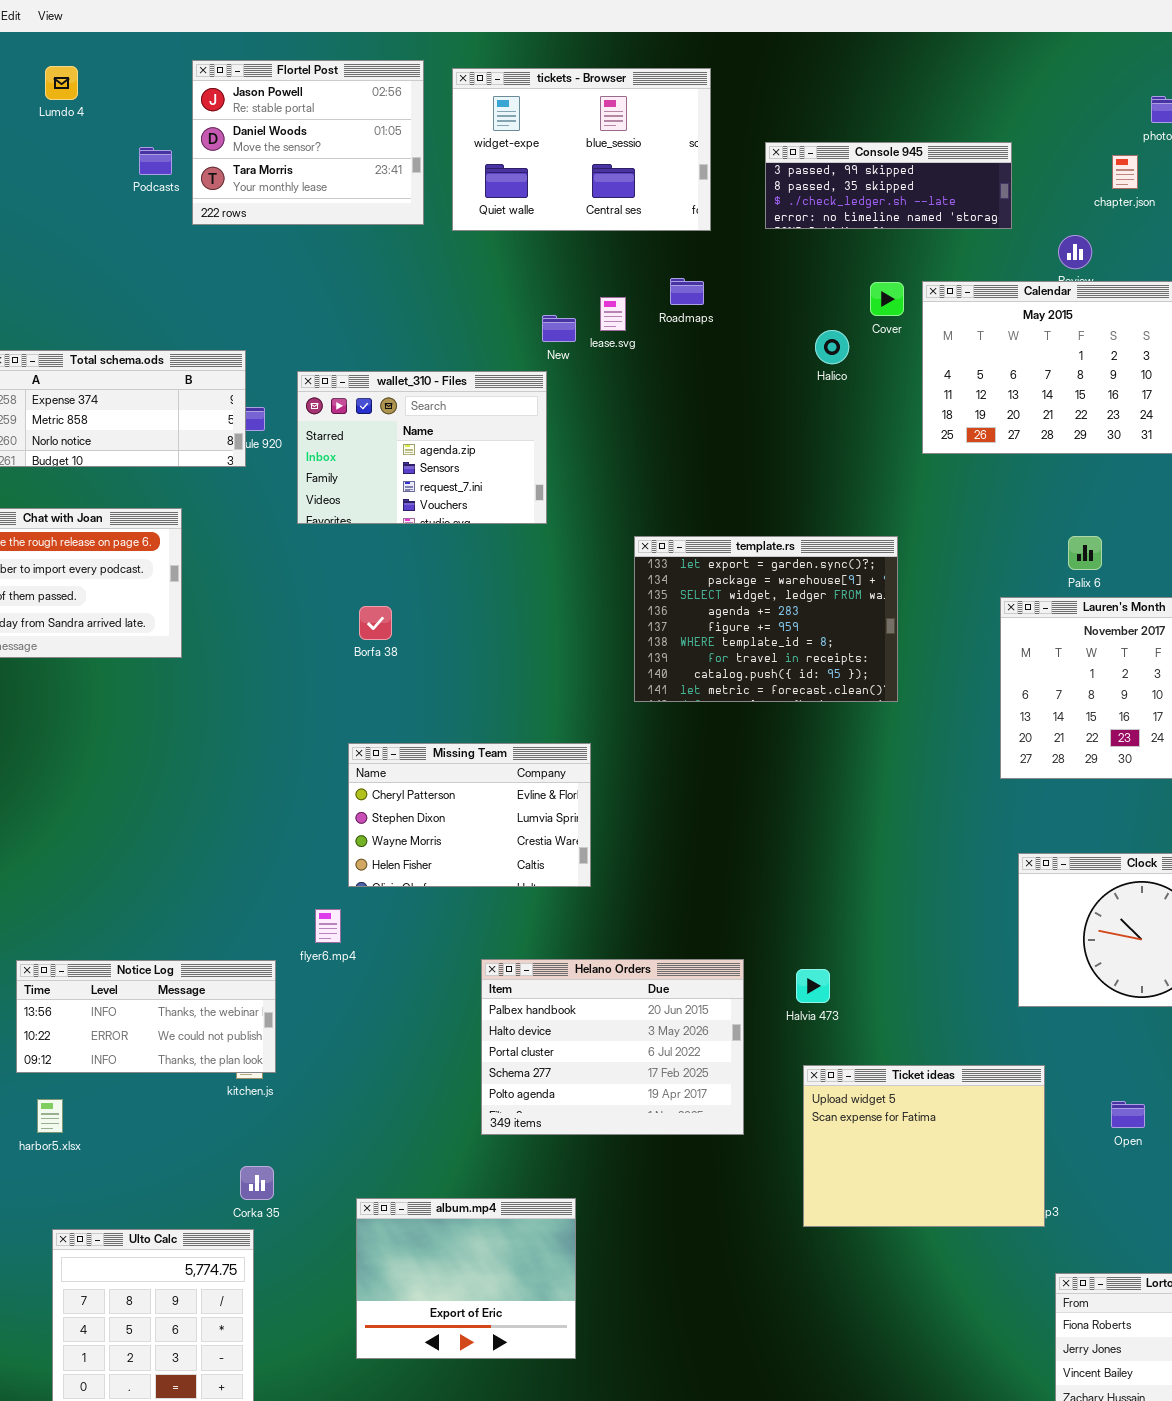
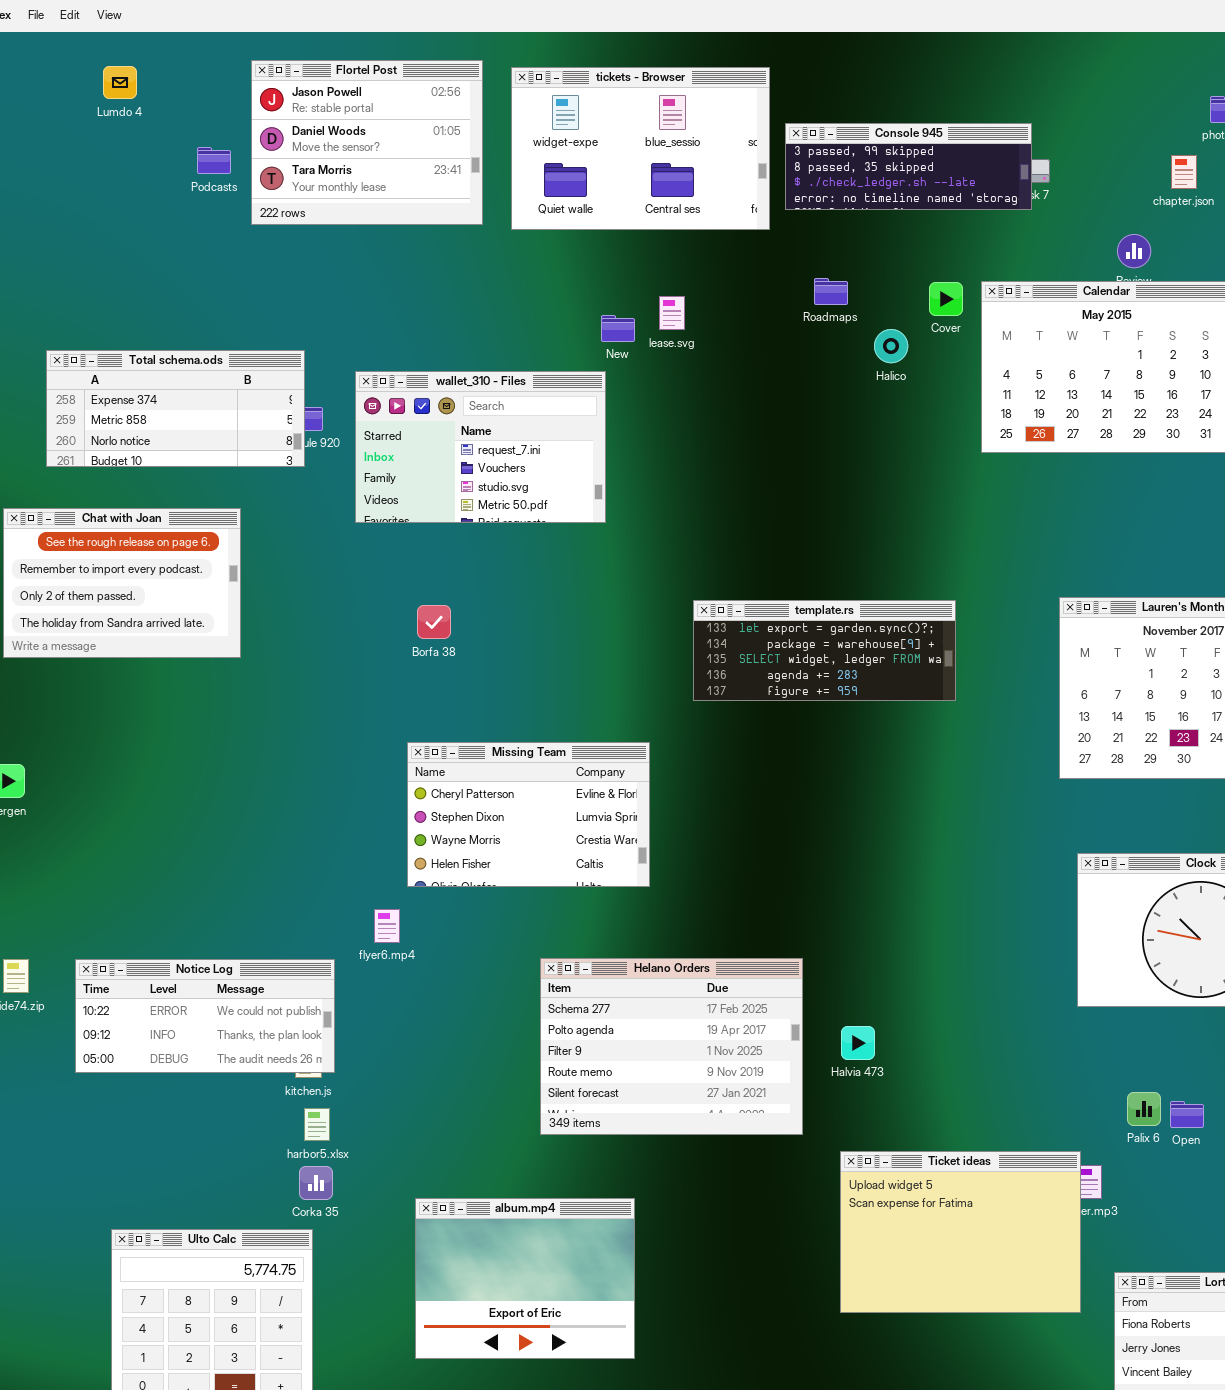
Console 945: [765,142,1012,229] -> [785,123,1032,210], moved
Roadmaps: [670,278,704,305] -> [814,278,848,305], moved
wallet_310 - Files: [297,371,547,524] -> [355,371,606,523], scrolled down 2 rows
template.rs: [634,536,898,702] -> [693,600,956,701], resized
Palix 6: [1068,536,1102,570] -> [1127,1092,1161,1126], moved
Helano Orders: [481,959,744,1135] -> [540,958,803,1135], scrolled down 3 rows
Notice Log: [16,960,276,1073] -> [75,959,335,1073], scrolled down 1 row
Halvia 473: [796,969,830,1003] -> [841,1026,875,1060], moved
Ticket ideas: [803,1065,1045,1227] -> [840,1151,1081,1313], moved
harbor5.xlsx: [37,1099,63,1133] -> [304,1108,330,1141], moved

